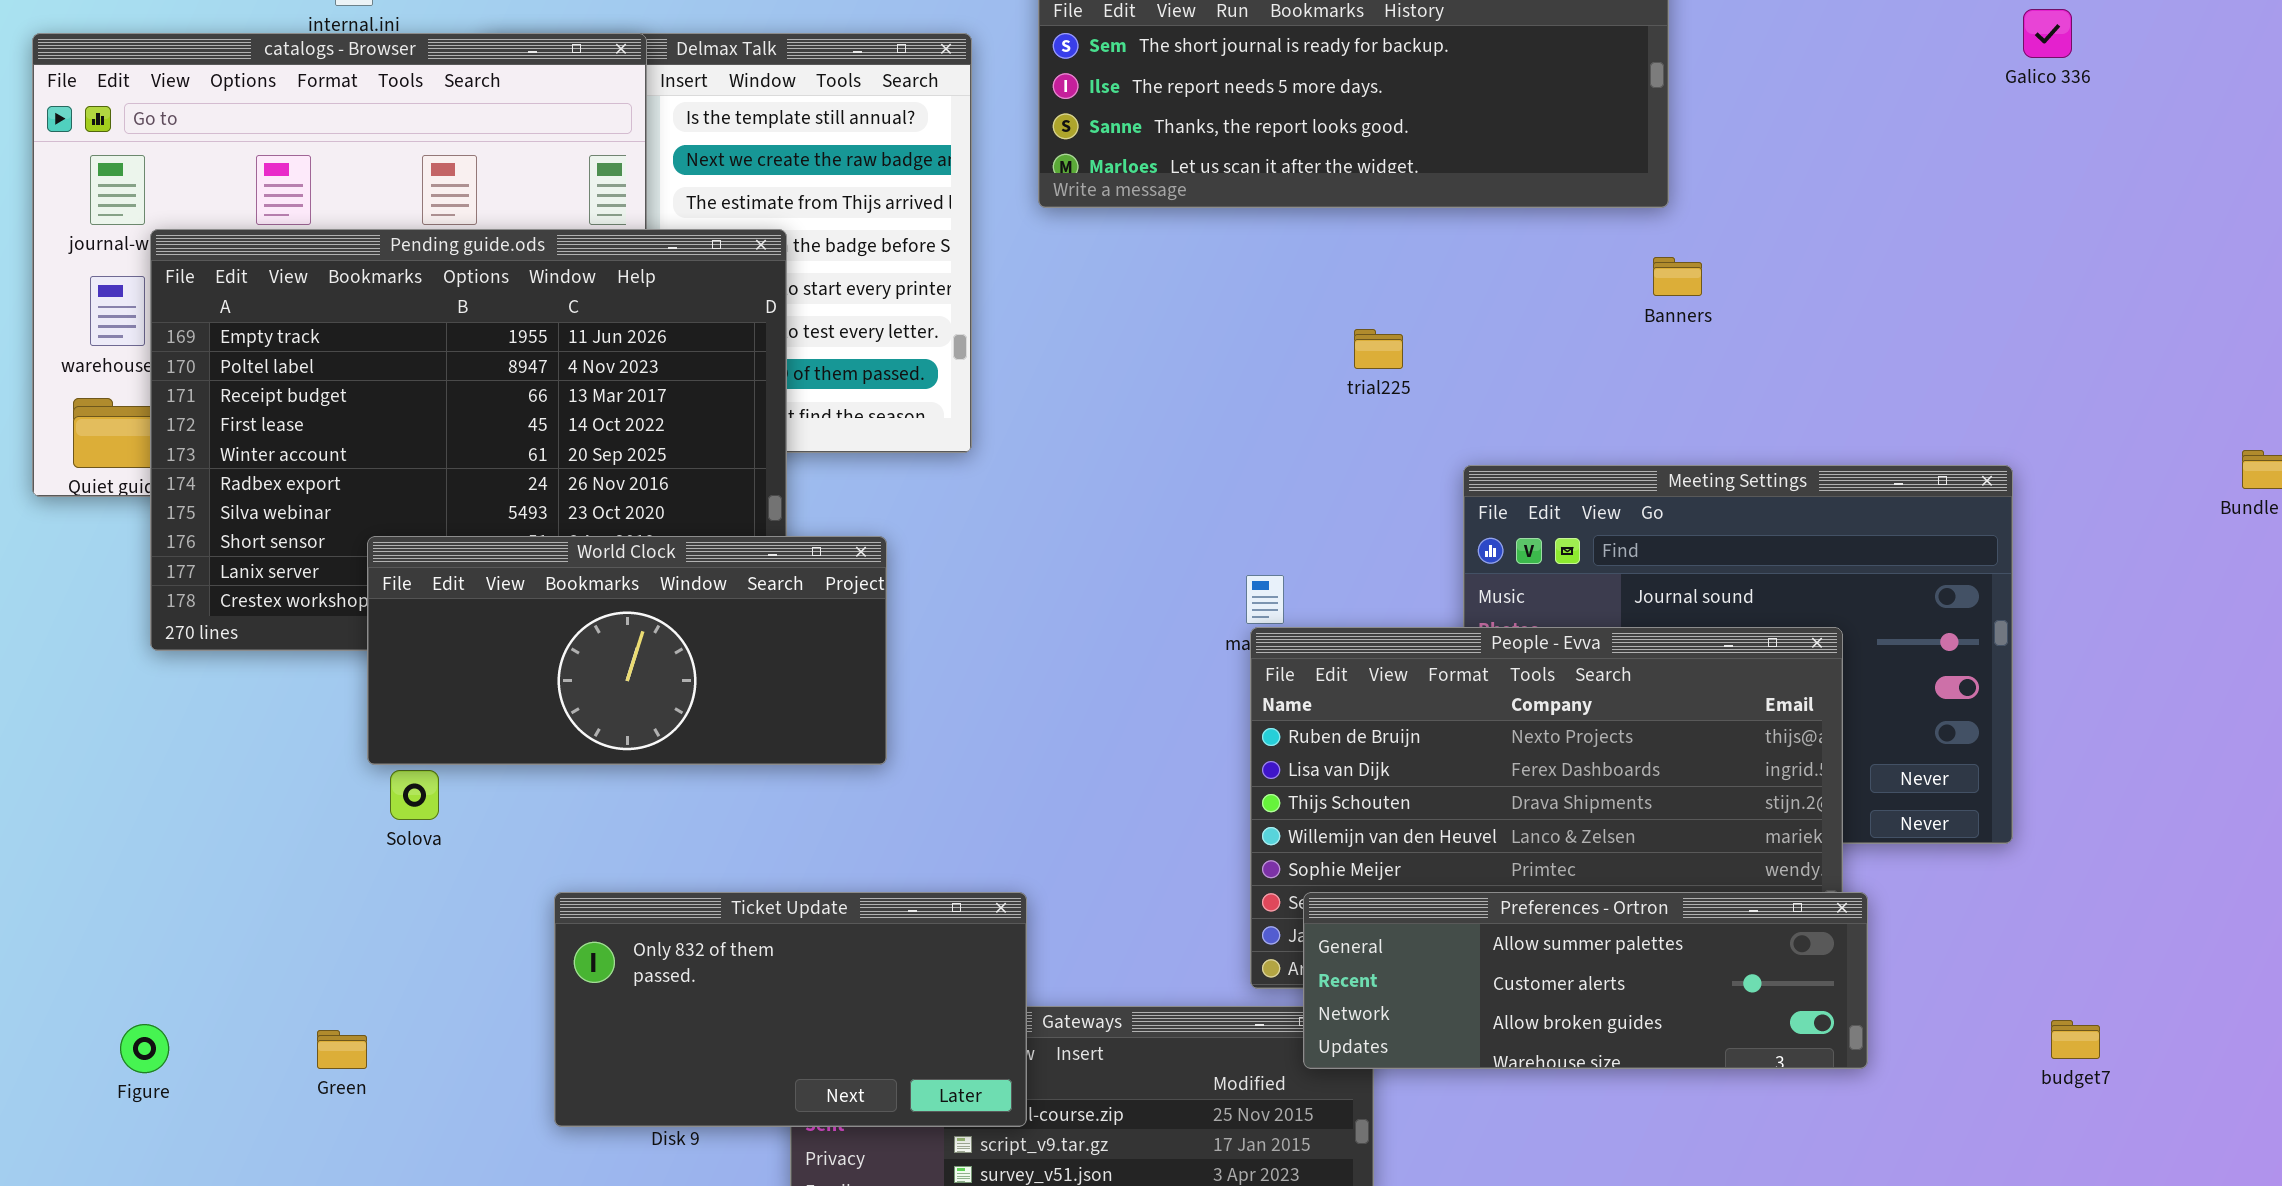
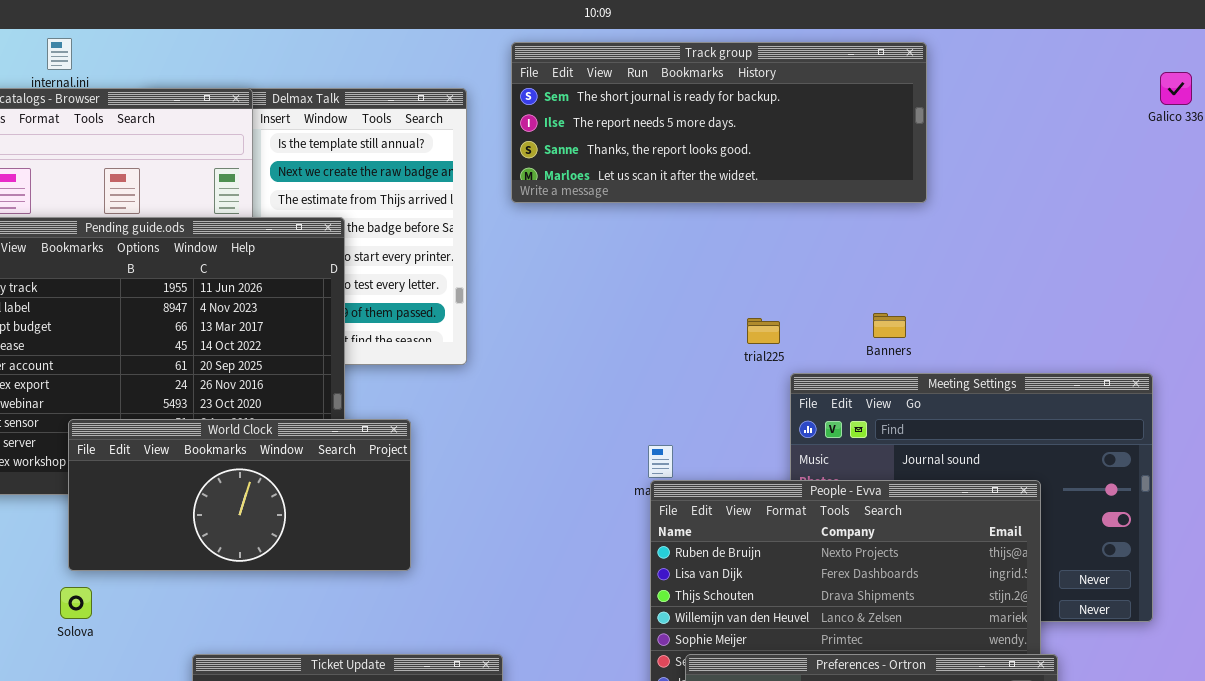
Banners: [1653,257,1702,296] -> [873,313,906,338], moved
trial225: [1354,329,1403,369] -> [747,318,780,344], moved
Solova: [390,770,439,820] -> [60,587,92,619], moved

